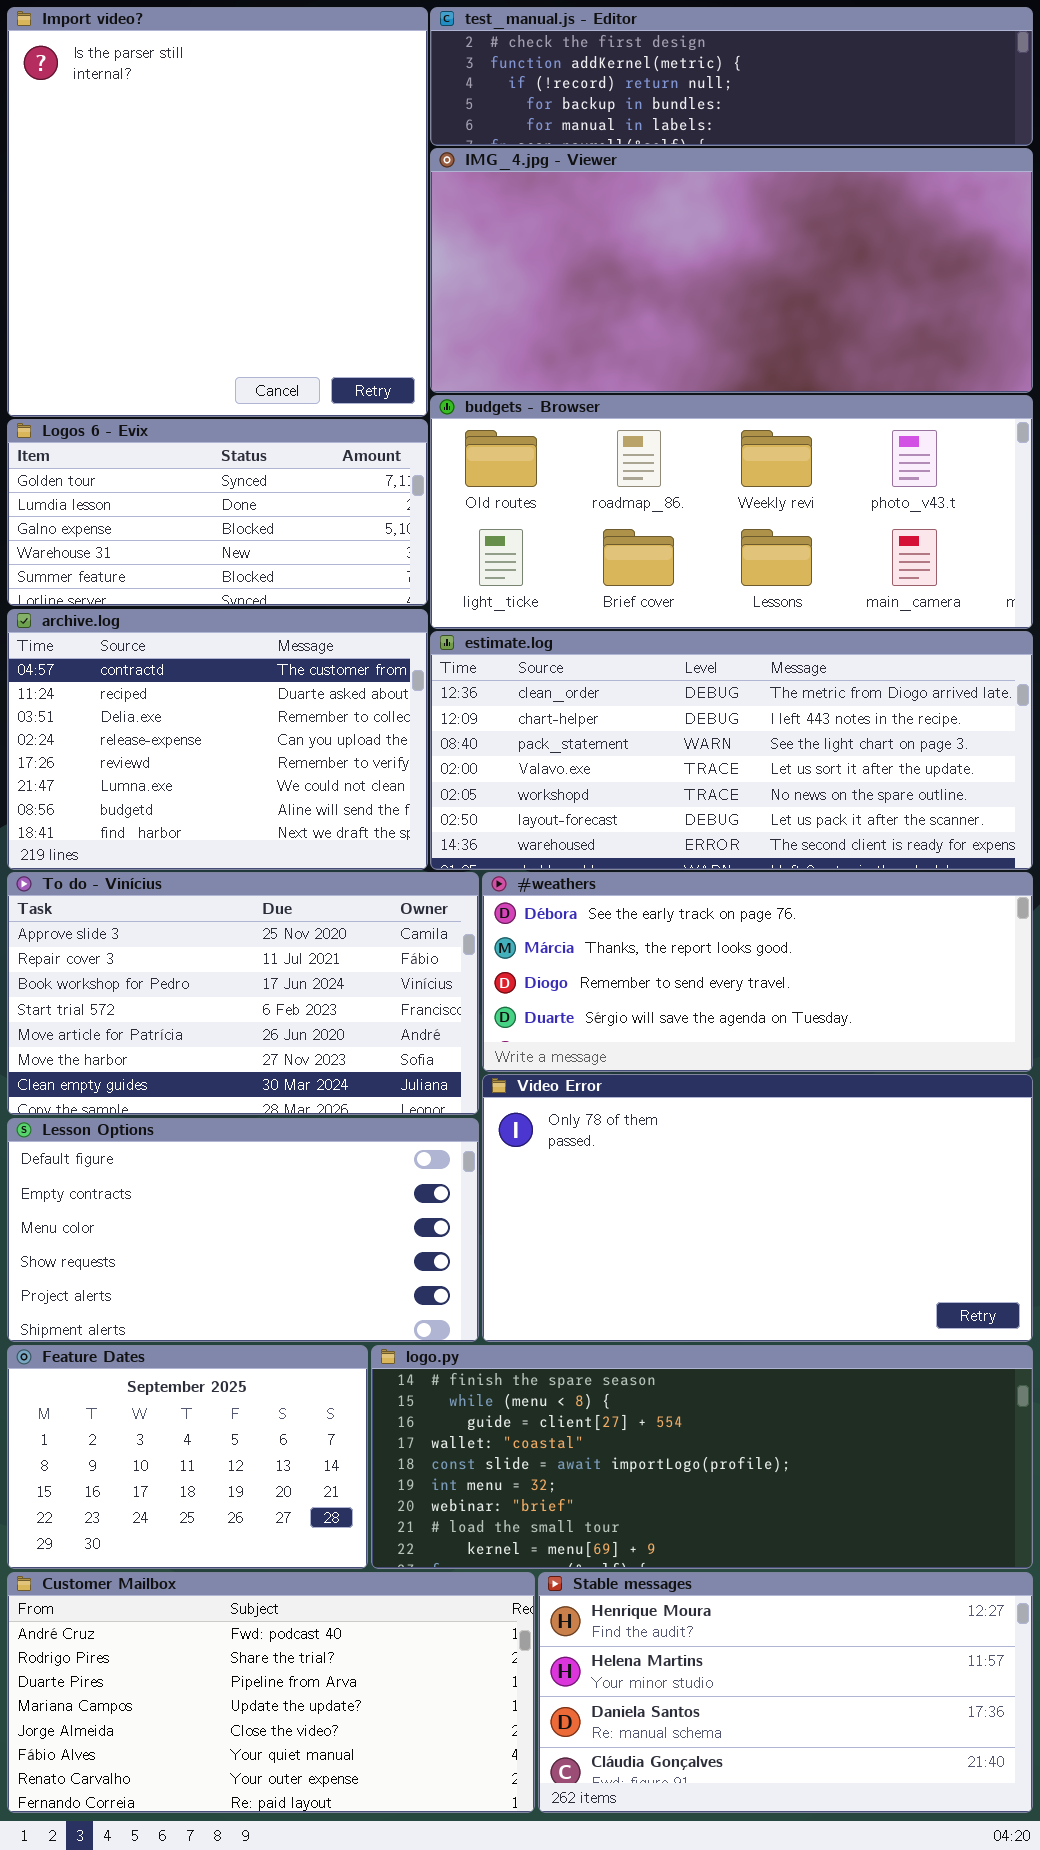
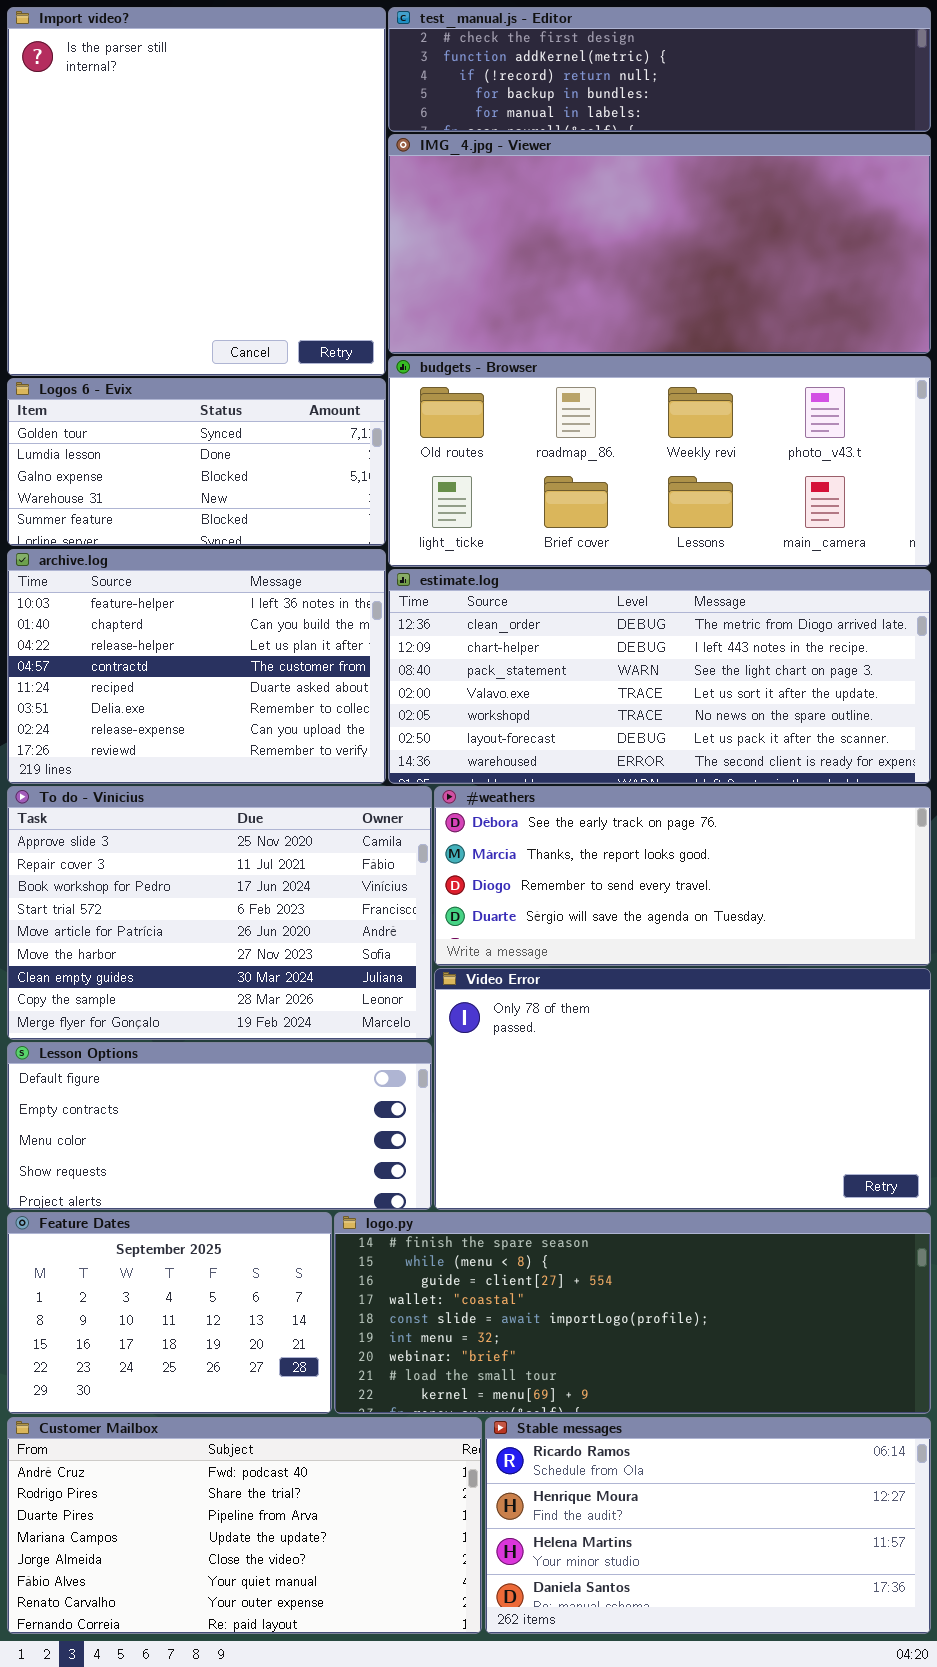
archive.log: [7,609,428,870] -> [7,549,386,784], scrolled up 3 rows
To do - Vinícius: [7,872,479,1115] -> [7,786,432,1040], resized
Lesson Options: [7,1118,479,1342] -> [7,1042,432,1210], resized
Stable messages: [538,1572,1033,1813] -> [485,1417,931,1634], scrolled up 1 row

